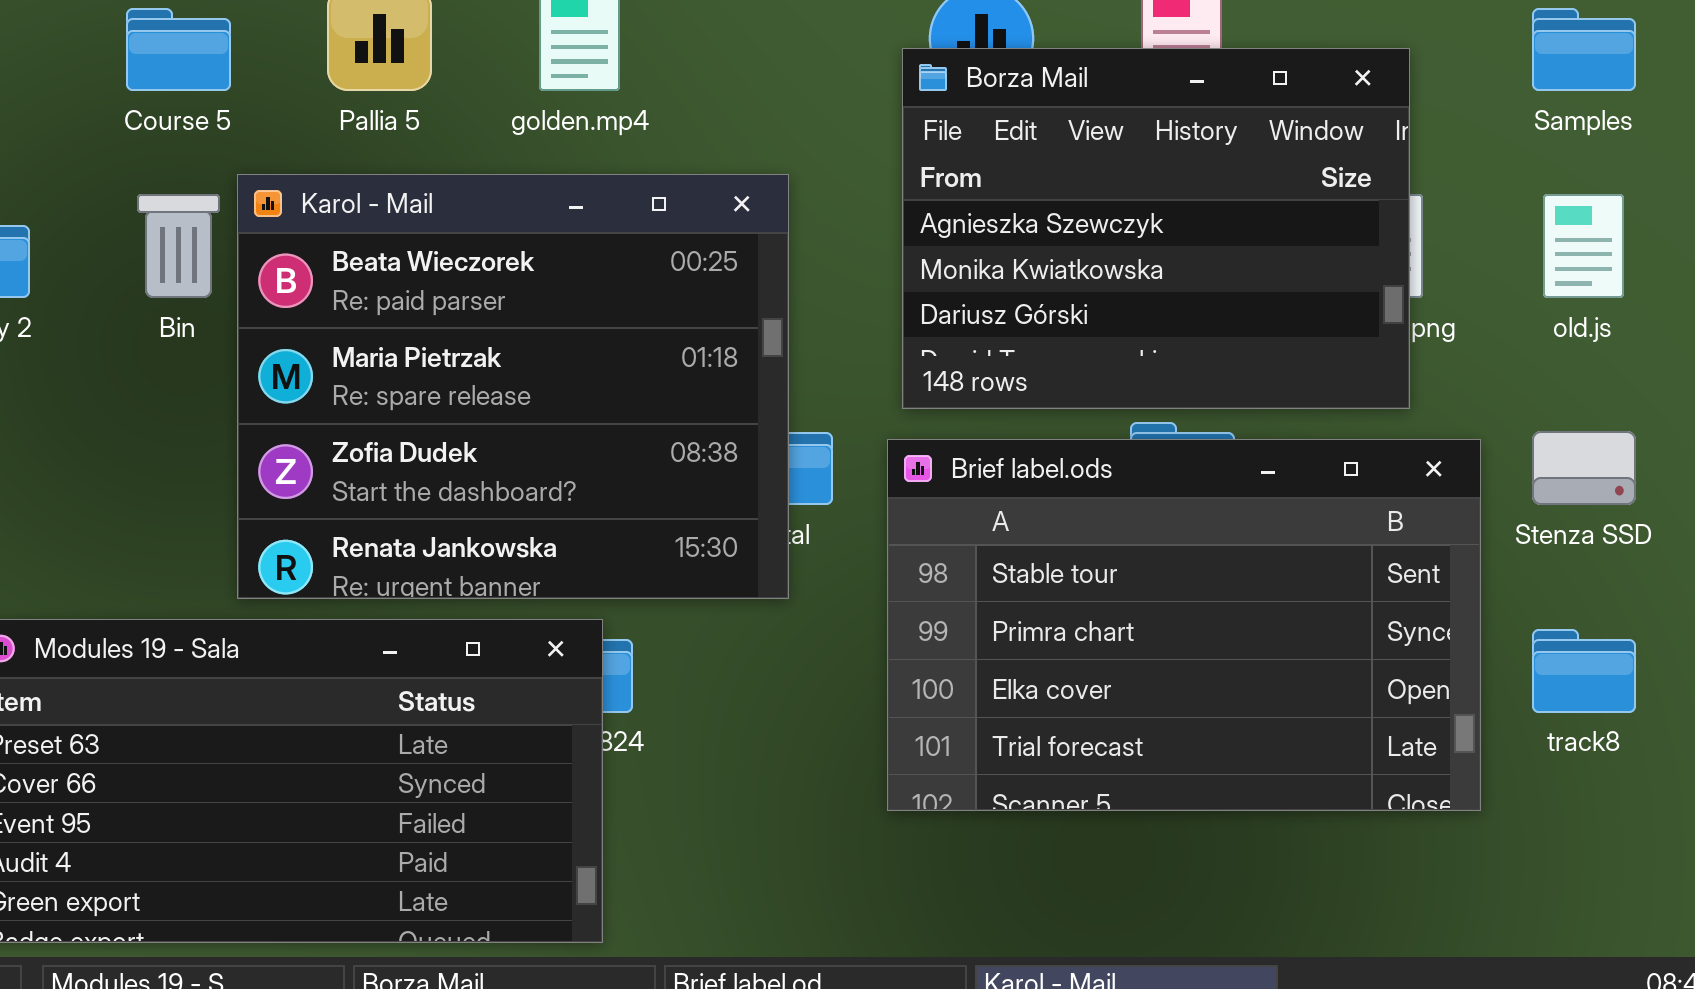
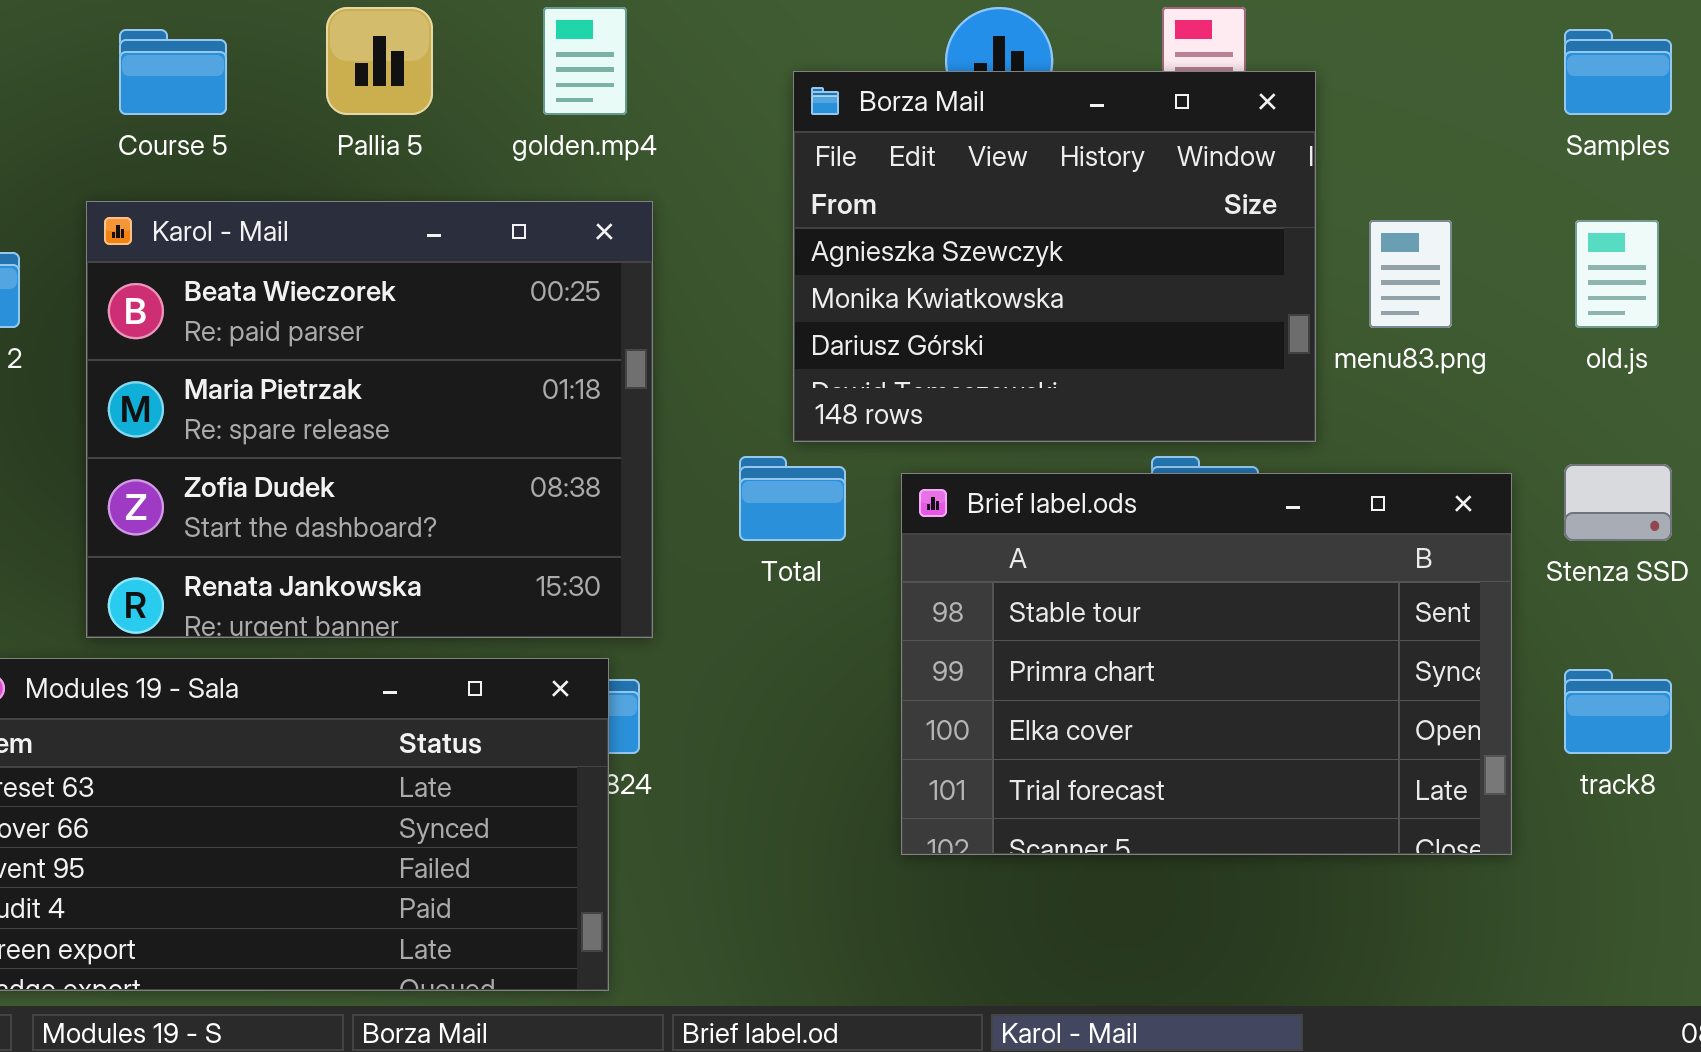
Borza Mail: [902,48,1410,409] -> [793,71,1316,442], moved
Karol - Mail: [237,174,789,599] -> [86,201,653,638], moved

